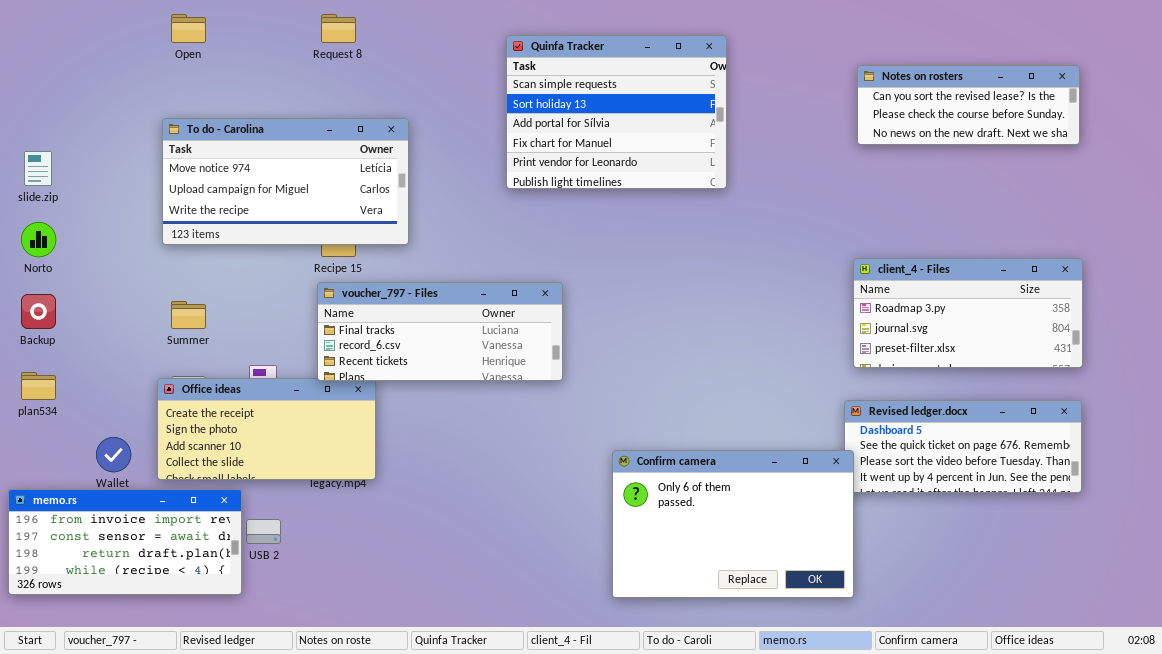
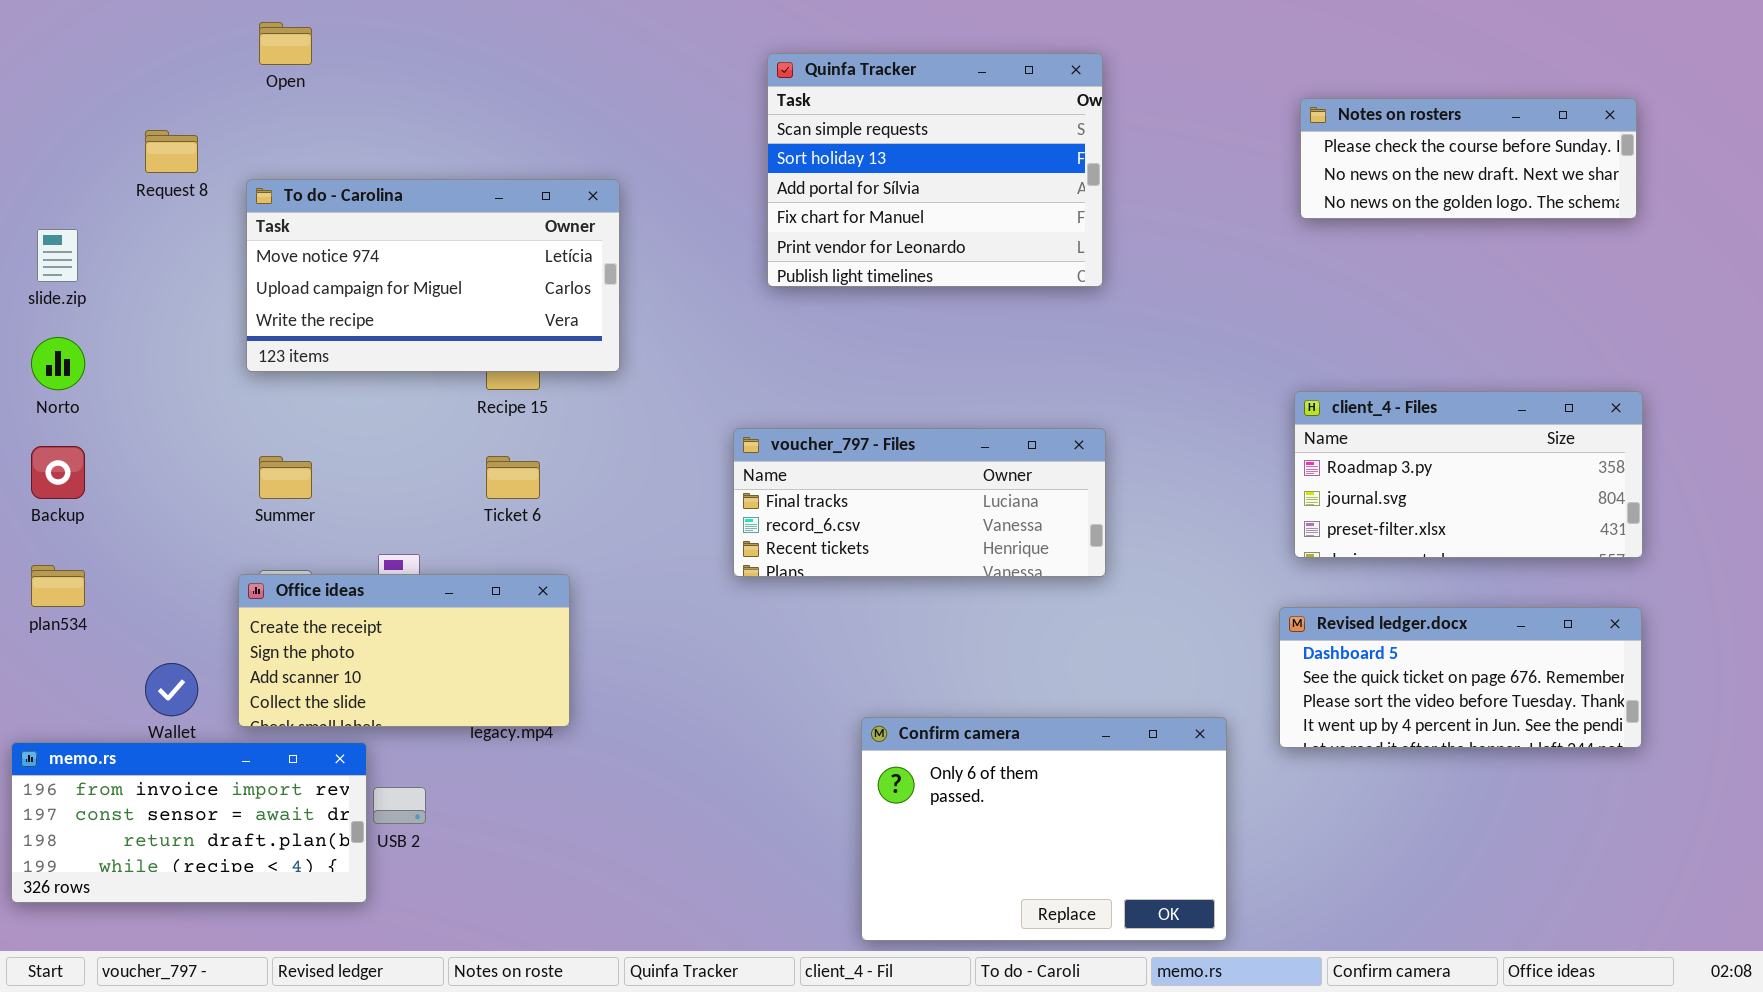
Request 8: [321,14,356,43] -> [145,130,198,173], moved
Notes on rosters: [857,65,1080,145] -> [1300,98,1637,219], scrolled down 1 row
voucher_797 - Files: [317,282,563,381] -> [733,428,1106,577], moved
Confirm camera: [612,450,854,598] -> [861,717,1227,941], moved

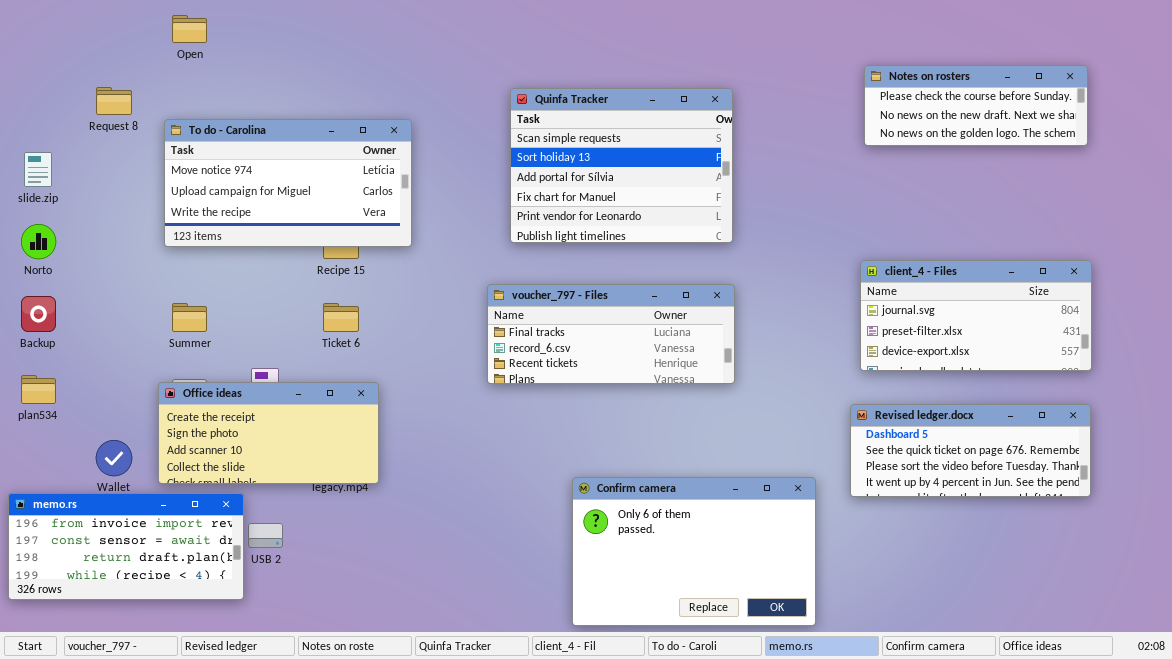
Quinfa Tracker: [767,53,1103,287] -> [510,88,733,243], moved
client_4 - Files: [1294,391,1643,558] -> [860,260,1092,371], scrolled down 1 row

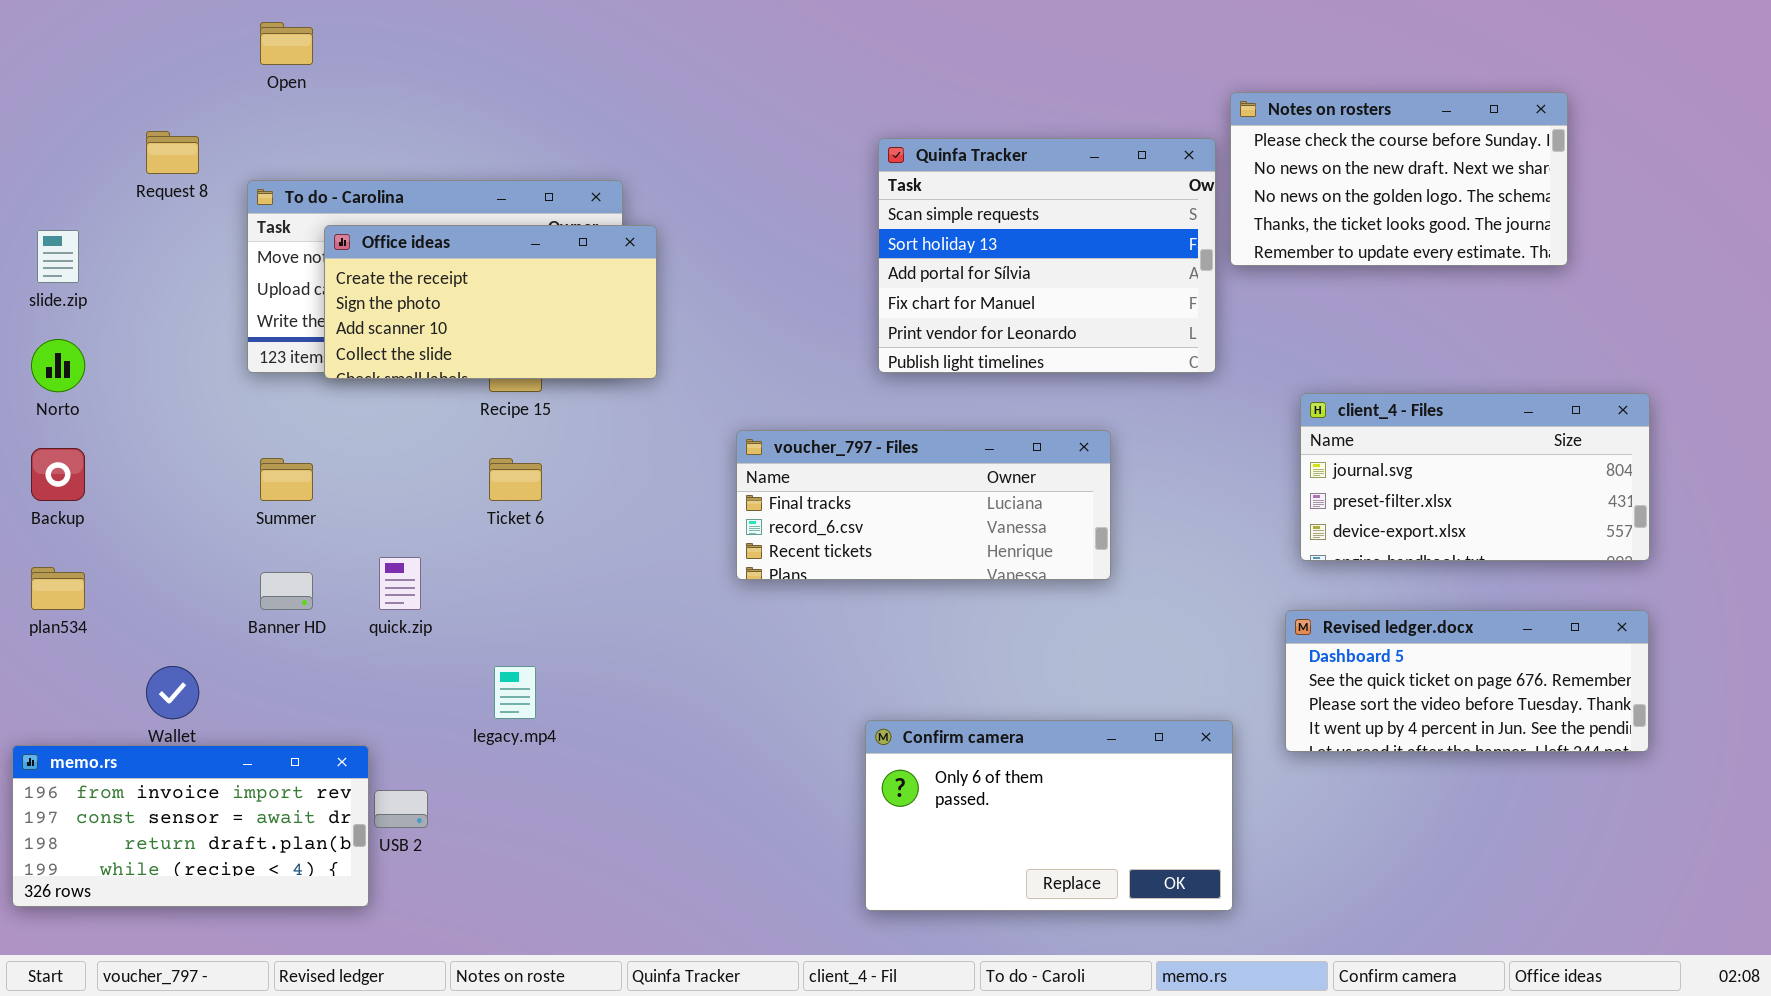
Notes on rosters: [864,65,1088,146] -> [1230,92,1568,266], moved, resized
Quinfa Tracker: [510,88,733,243] -> [878,138,1216,373], moved
Office ideas: [158,382,379,484] -> [324,225,657,379], moved
Confirm camera: [572,477,816,626] -> [865,720,1233,911], resized

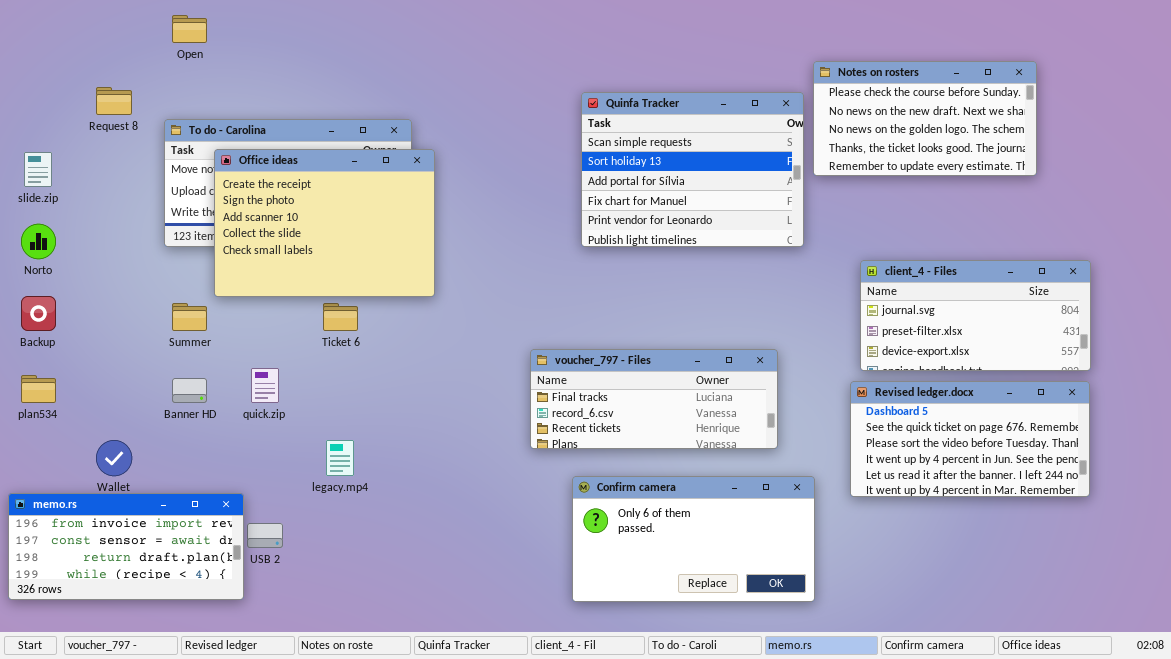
Office ideas: [324,225,657,379] -> [214,149,435,297], resized
voucher_797 - Files: [736,430,1111,580] -> [530,349,778,449], moved
Revised ledger.docx: [1285,610,1649,752] -> [850,381,1090,497], resized

